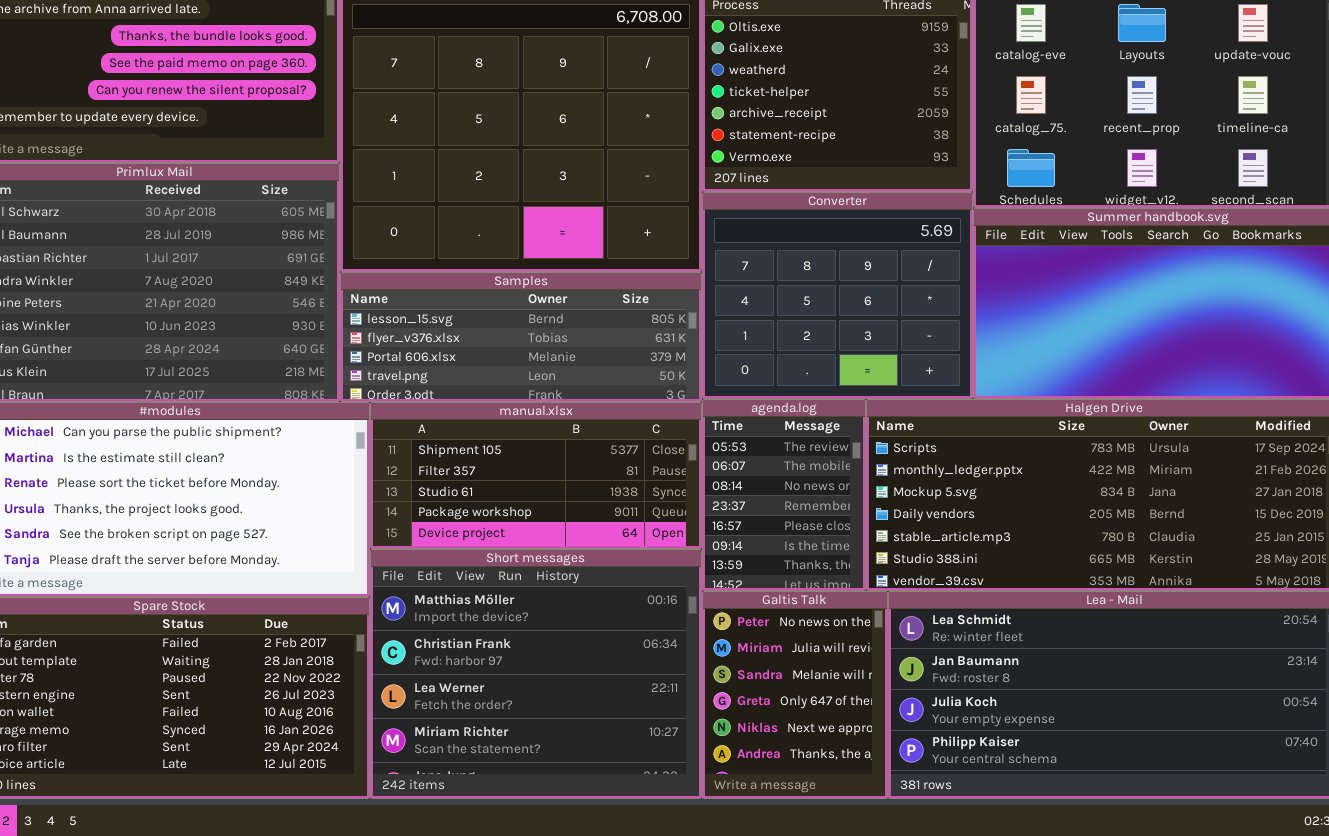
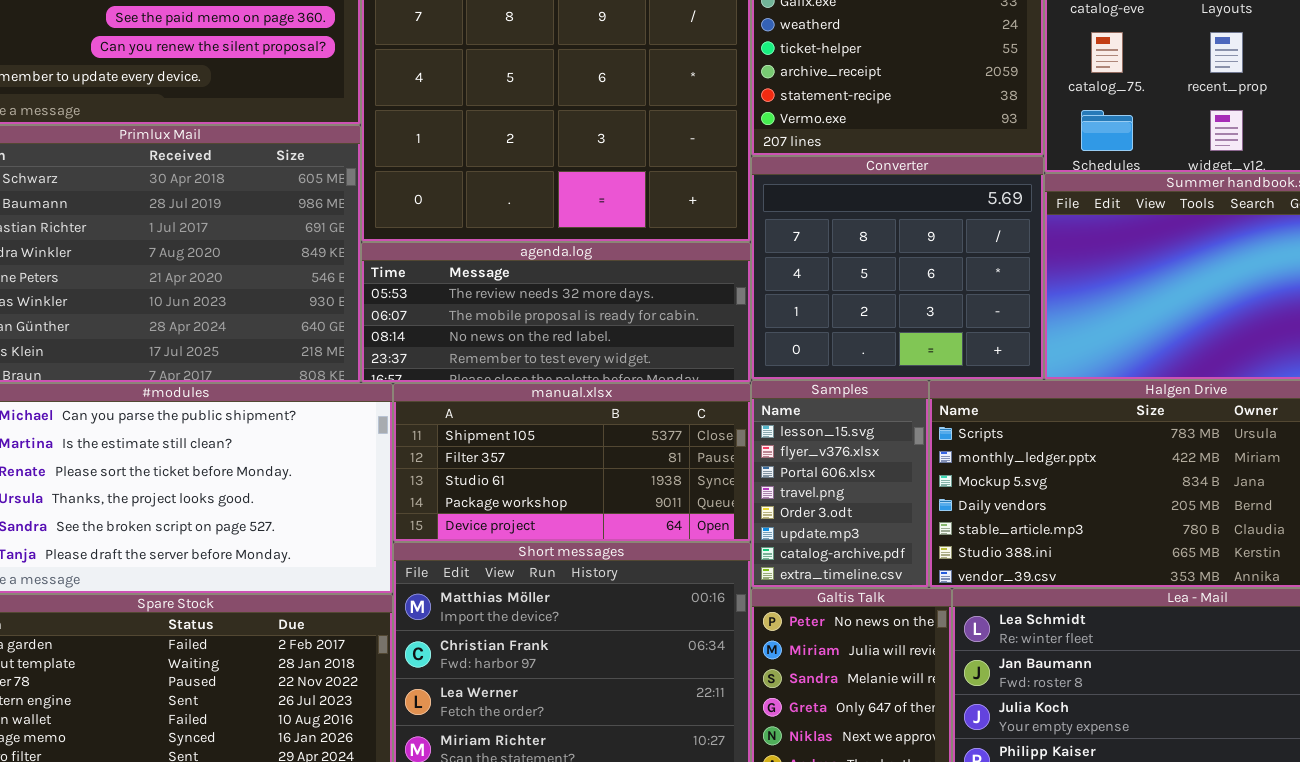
Samples: [340,272,702,402] -> [751,380,929,588], moved, resized
agenda.log: [702,399,866,591] -> [361,242,751,383], moved, resized

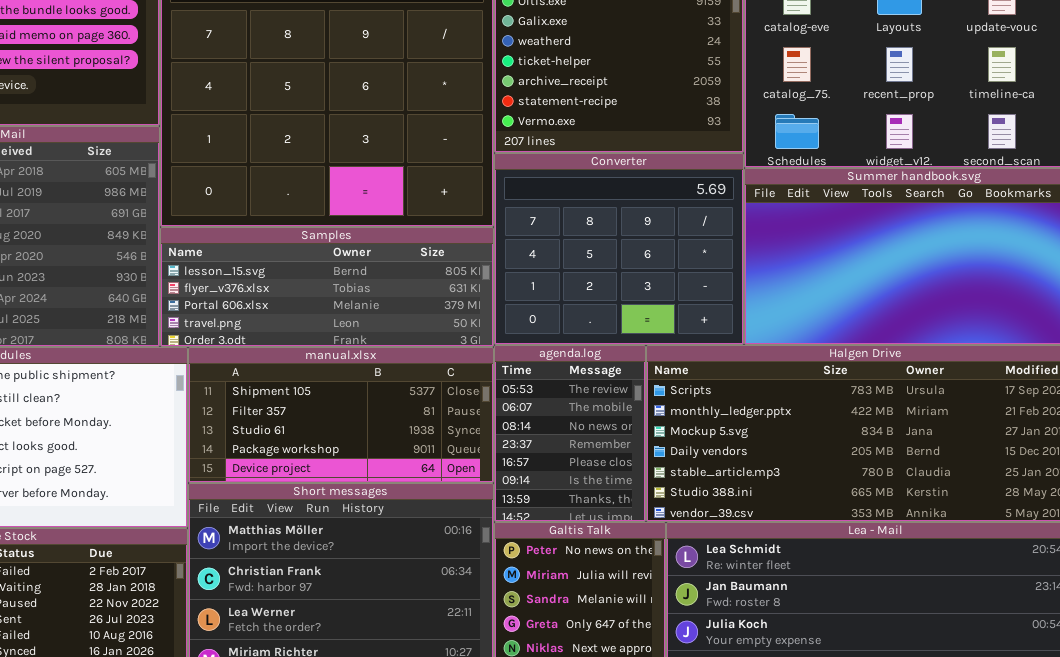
agenda.log: [361,242,751,383] -> [494,345,646,522], moved, resized
Samples: [751,380,929,588] -> [160,227,494,347], moved, resized

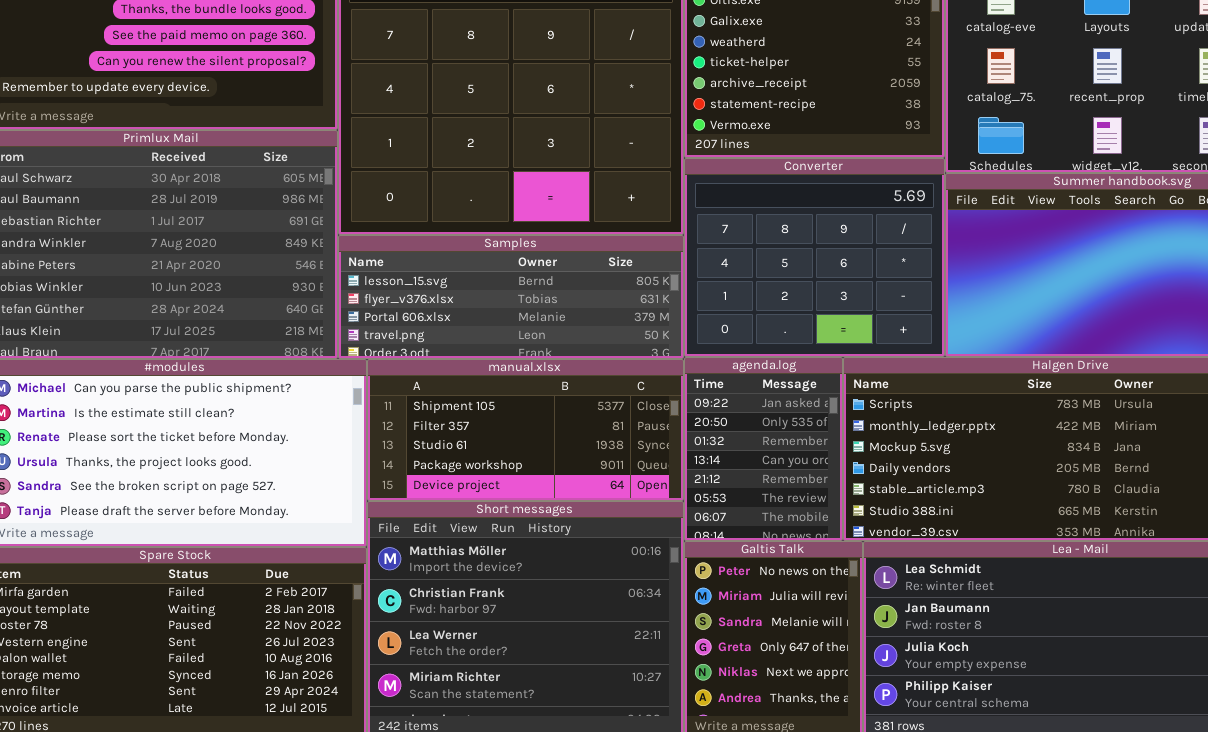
agenda.log: [494,345,646,522] -> [684,357,843,541], scrolled up 5 rows

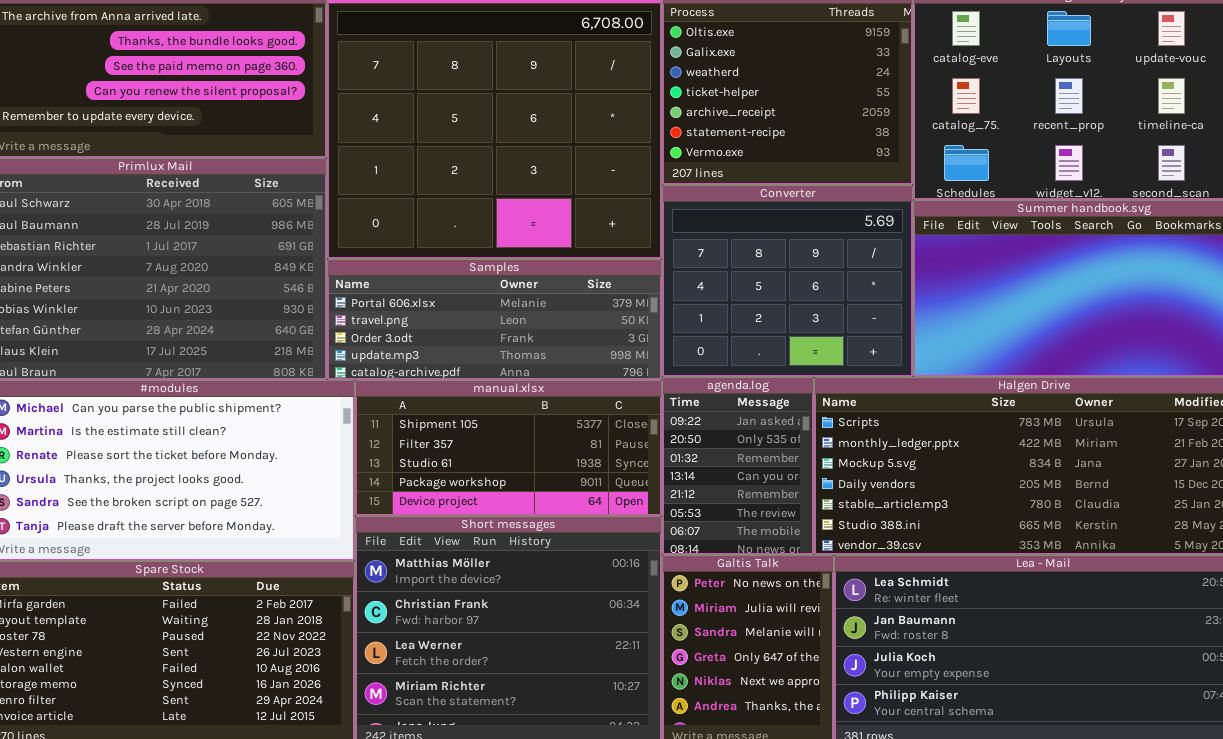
Samples: [338,235,684,359] -> [327,259,662,380], scrolled down 2 rows

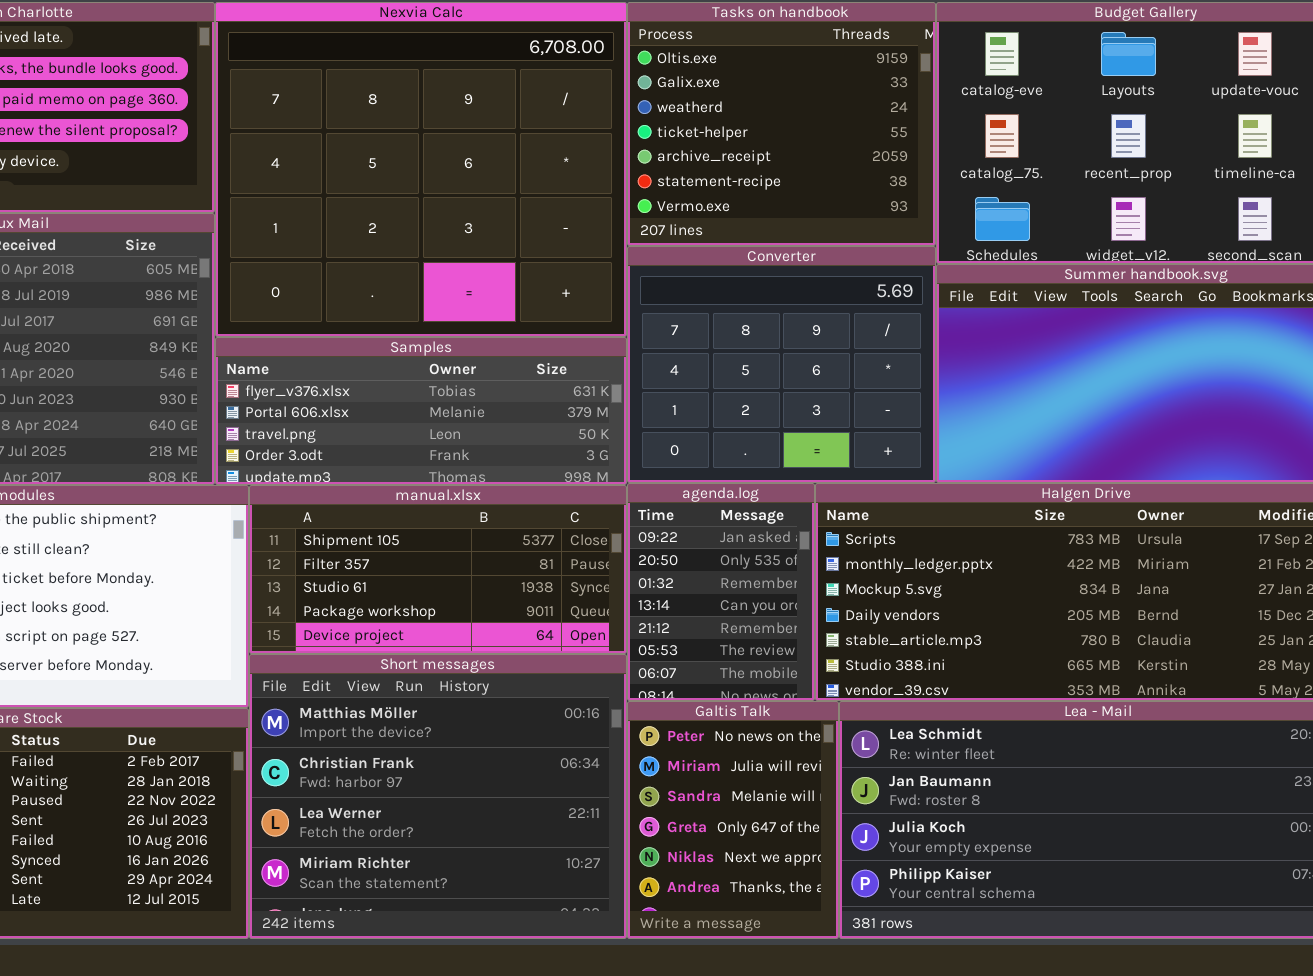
Samples: [327,259,662,380] -> [215,337,627,485], scrolled up 1 row

